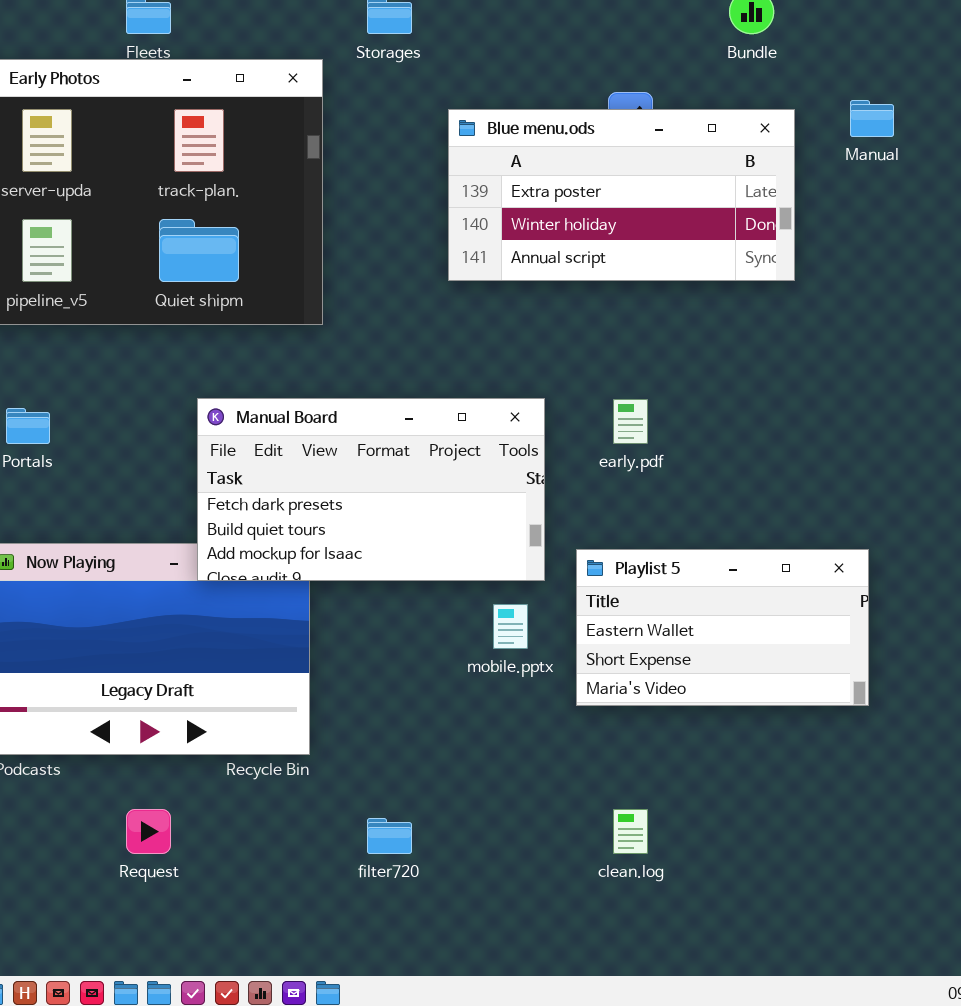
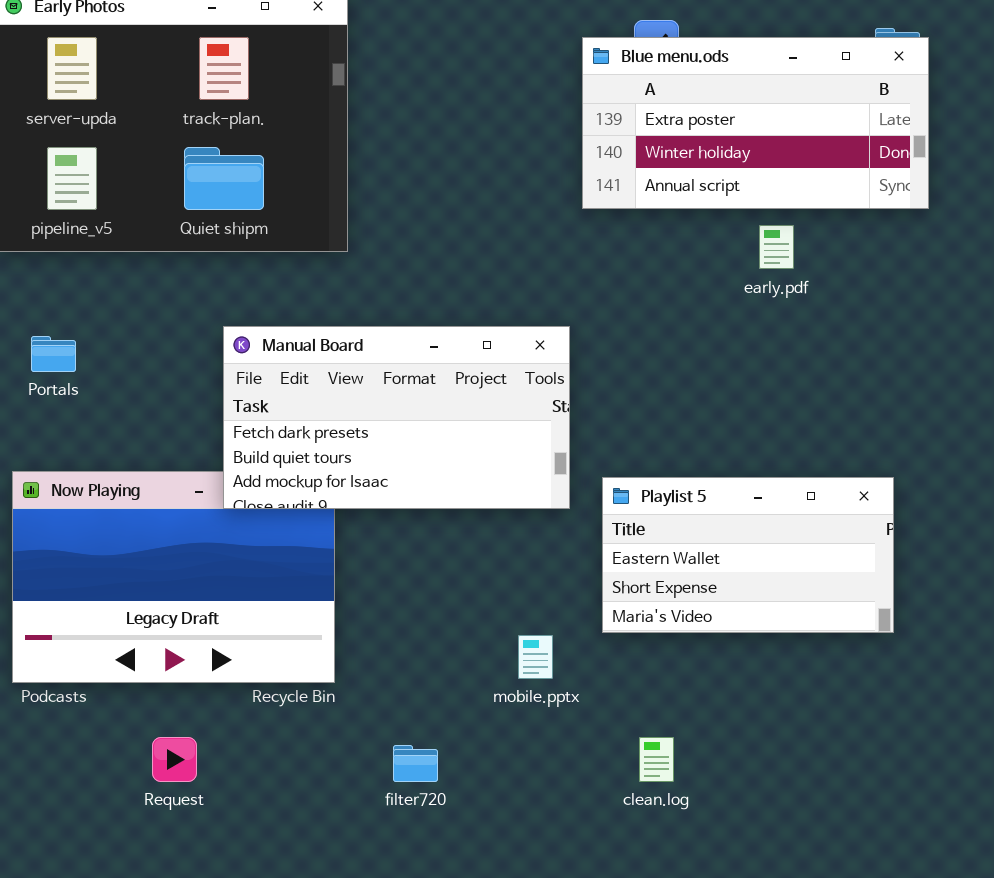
Blue menu.ods: [448,109,795,281] -> [582,37,929,209], moved
early.pdf: [613,399,648,444] -> [759,225,794,269], moved
mobile.pptx: [493,604,528,649] -> [518,635,553,679], moved

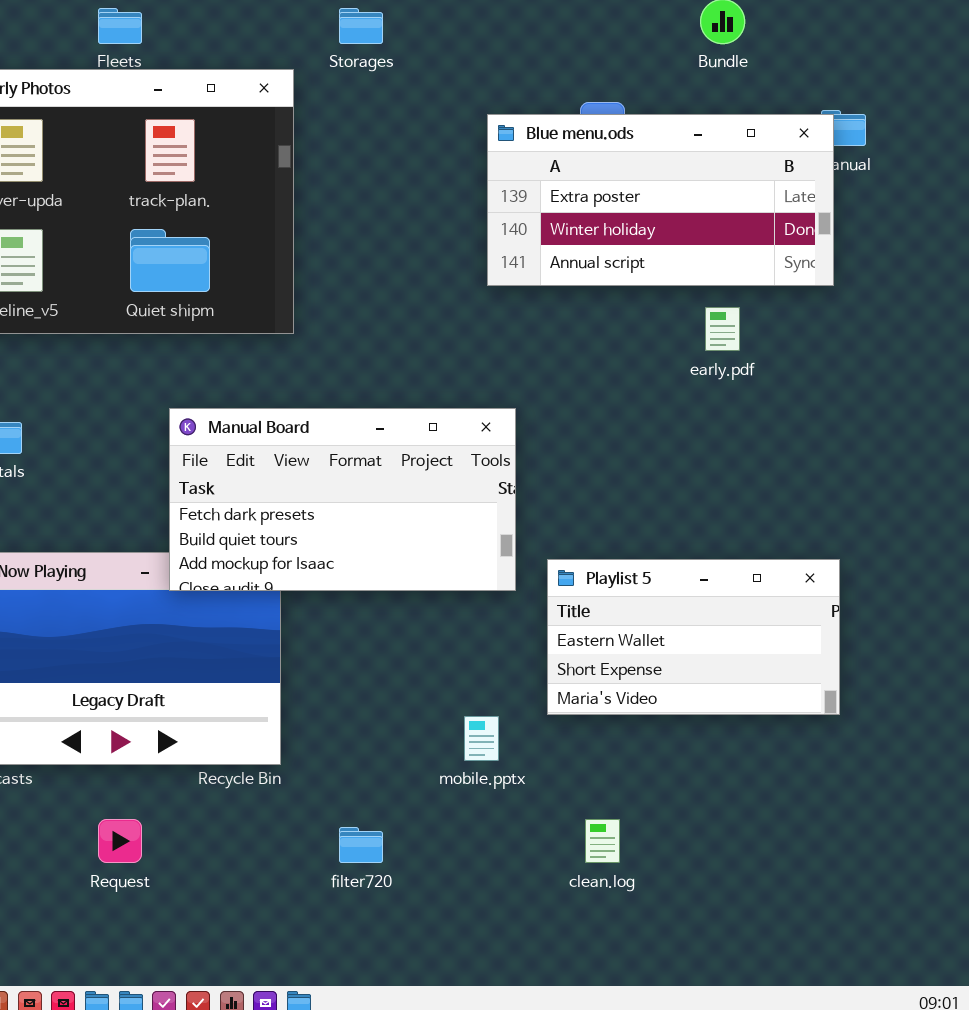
Blue menu.ods: [582,37,929,209] -> [487,114,834,286], moved

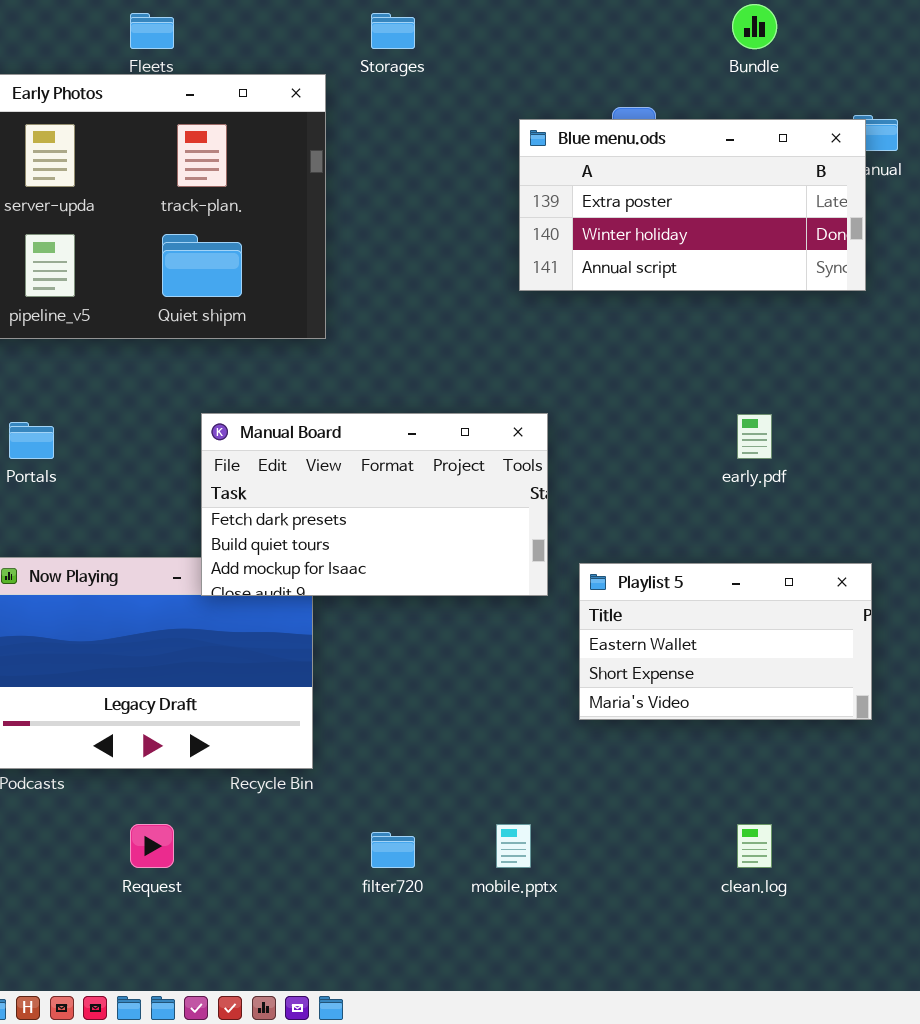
early.pdf: [705,307,740,351] -> [737,414,772,459], moved
mobile.pptx: [464,716,499,761] -> [496,824,531,868], moved
clean.log: [585,819,620,863] -> [737,824,772,868], moved

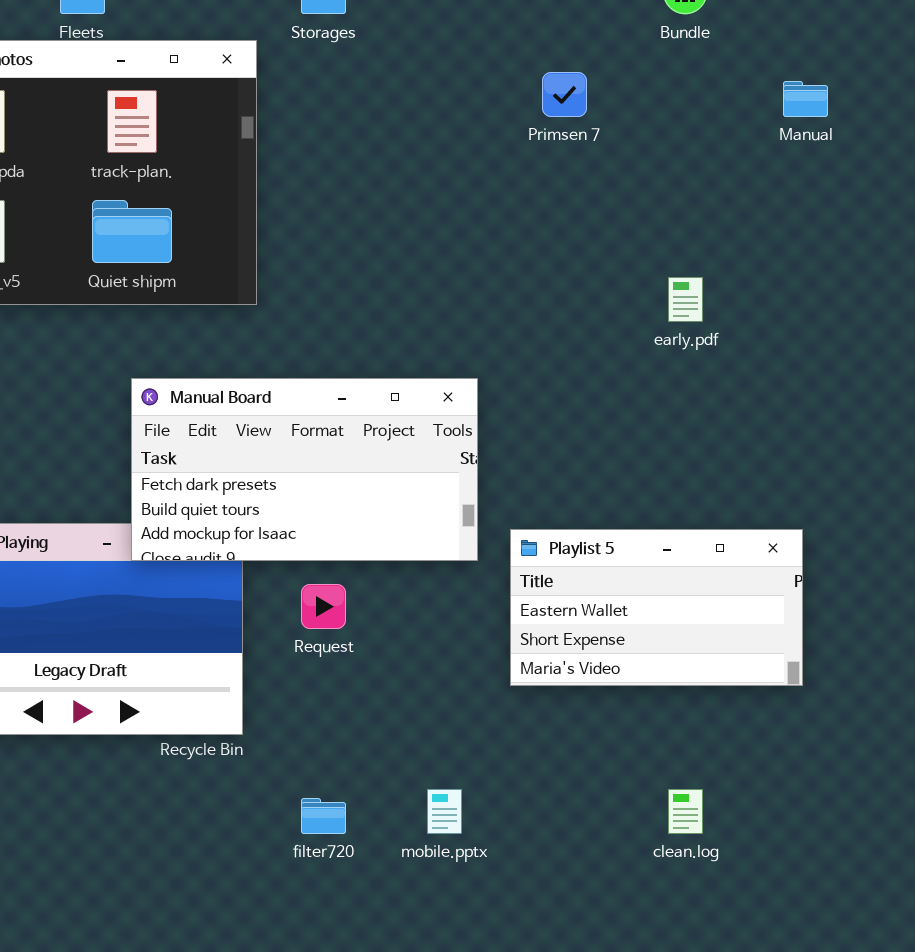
Blue menu.ods: [519,119,866,291] -> none, closed
early.pdf: [737,414,772,459] -> [668,277,703,322], moved
Request: [130,824,174,868] -> [301,584,346,629], moved

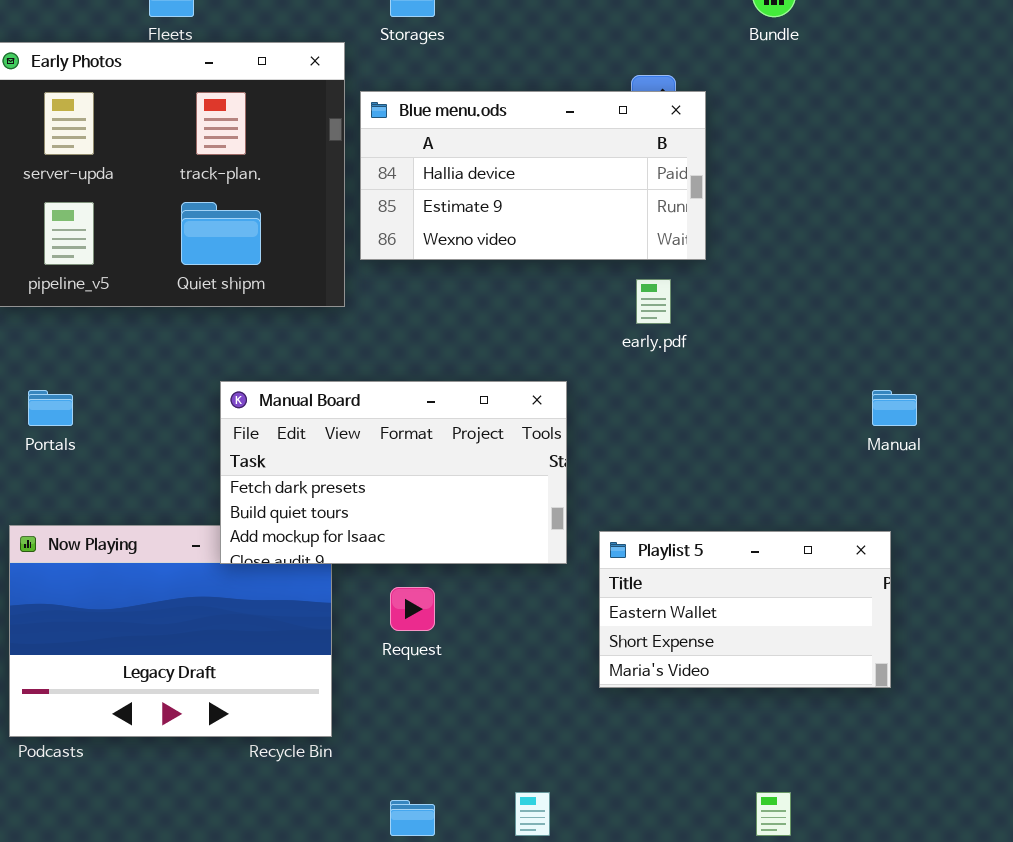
Manual: [783,81,828,117] -> [872,390,917,426], moved
Blue menu.ods: none -> [360,91,706,260], opened
early.pdf: [668,277,703,322] -> [636,279,671,324], moved

